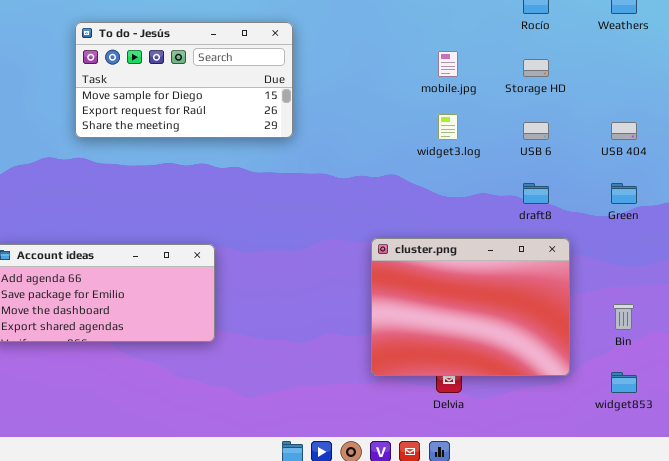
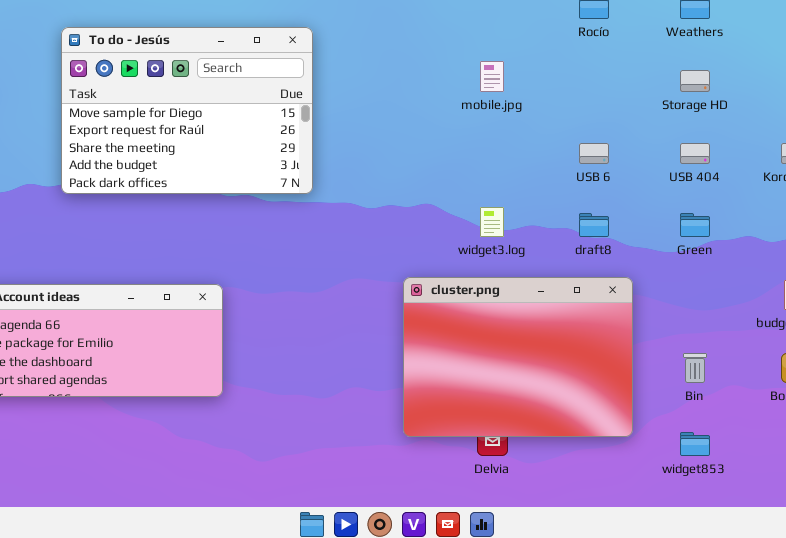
To do - Jesús: [75,22,293,138] -> [61,27,313,194], resized
Storage HD: [523,59,549,77] -> [680,70,710,92], moved
widget3.log: [438,114,458,140] -> [480,207,504,237], moved

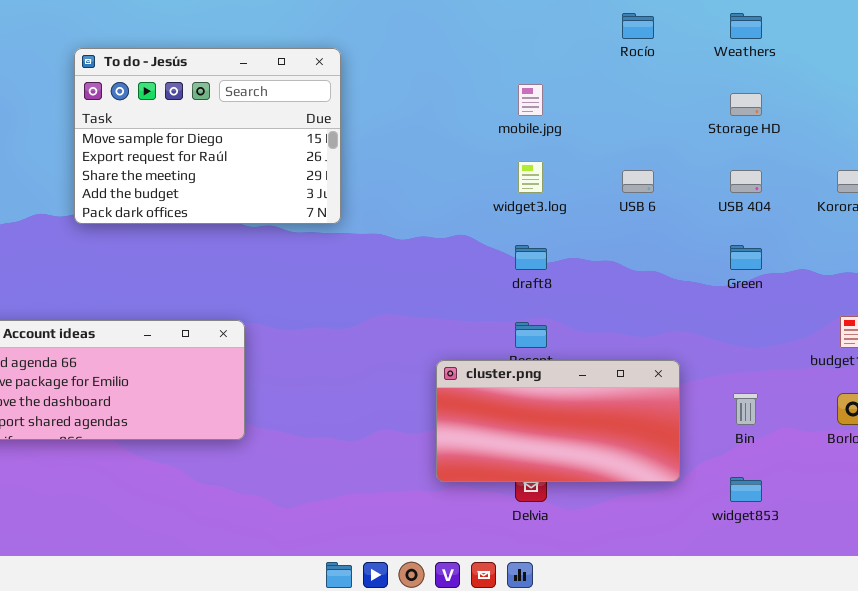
widget3.log: [480,207,504,237] -> [518,161,543,193], moved
draft8: [579,213,609,237] -> [515,245,547,270], moved
cluster.png: [403,277,633,437] -> [436,360,680,482], resized

